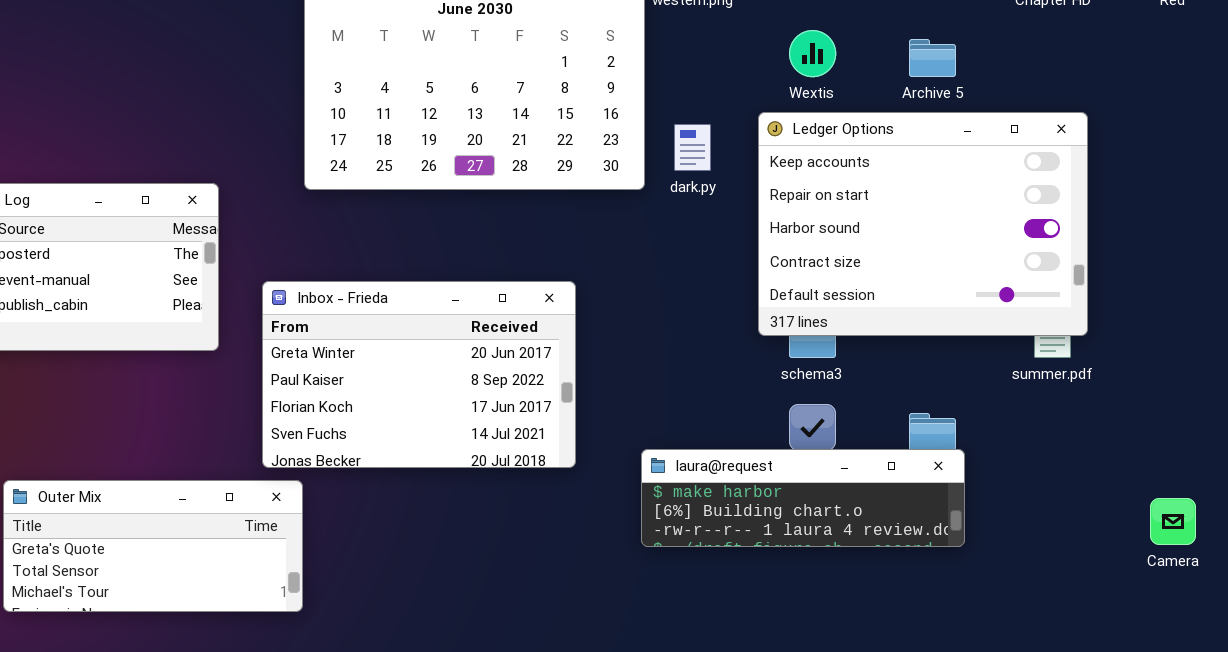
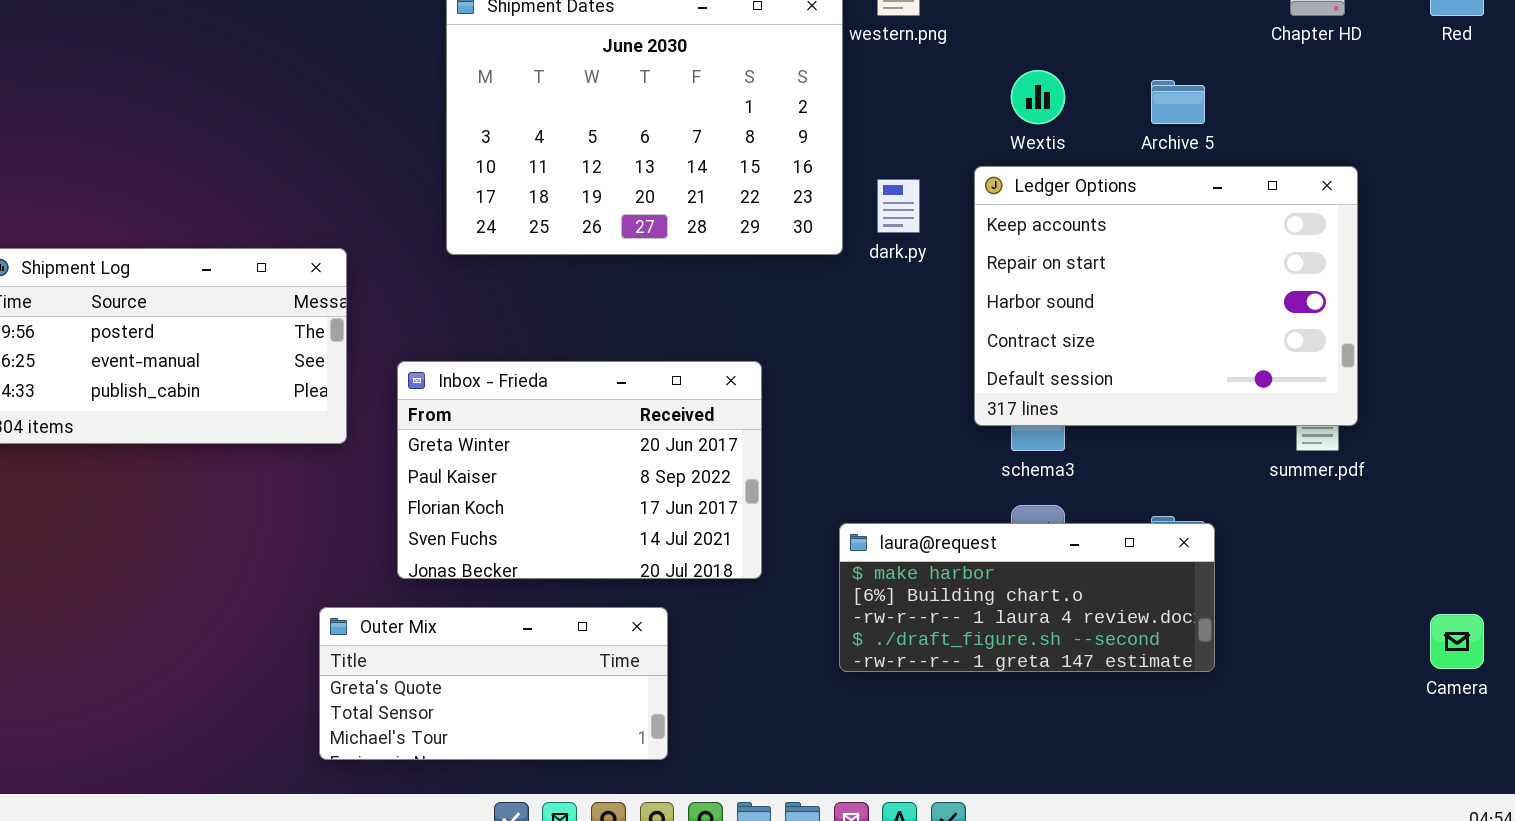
laura@request: [641,449,965,547] -> [839,523,1215,672], resized
Outer Mix: [3,480,303,612] -> [319,607,668,760], moved

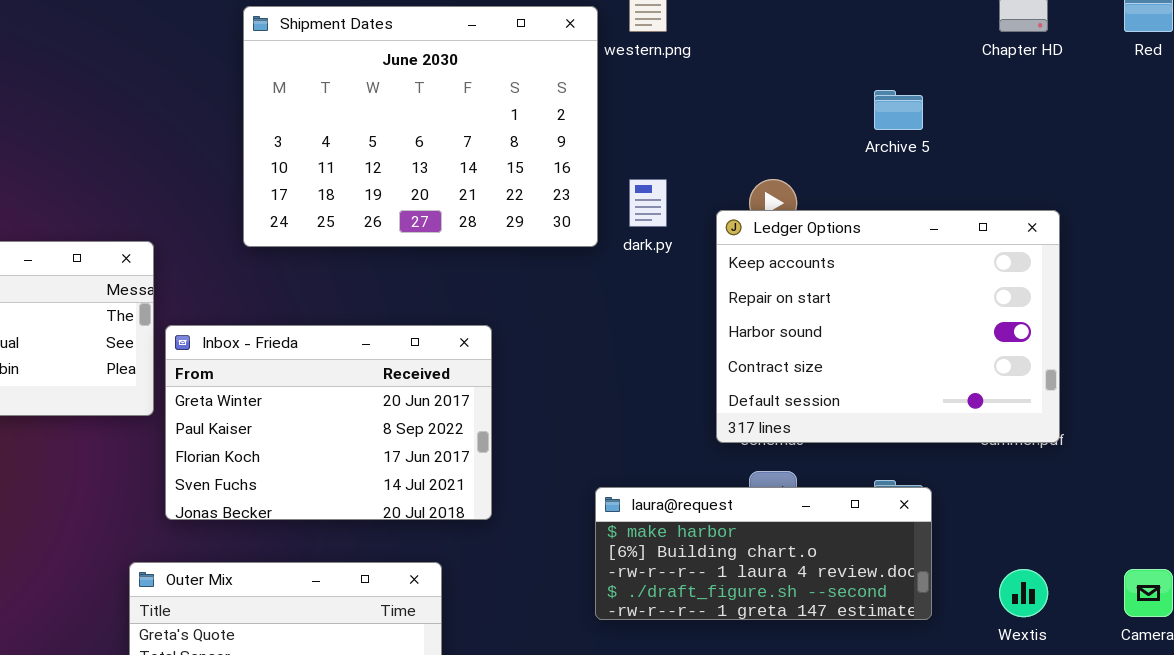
Wextis: [1011,70,1065,124] -> [999,569,1048,617], moved
Ledger Options: [974,166,1358,426] -> [716,210,1060,443], moved
Inbox - Frieda: [397,361,762,579] -> [165,325,492,520], moved

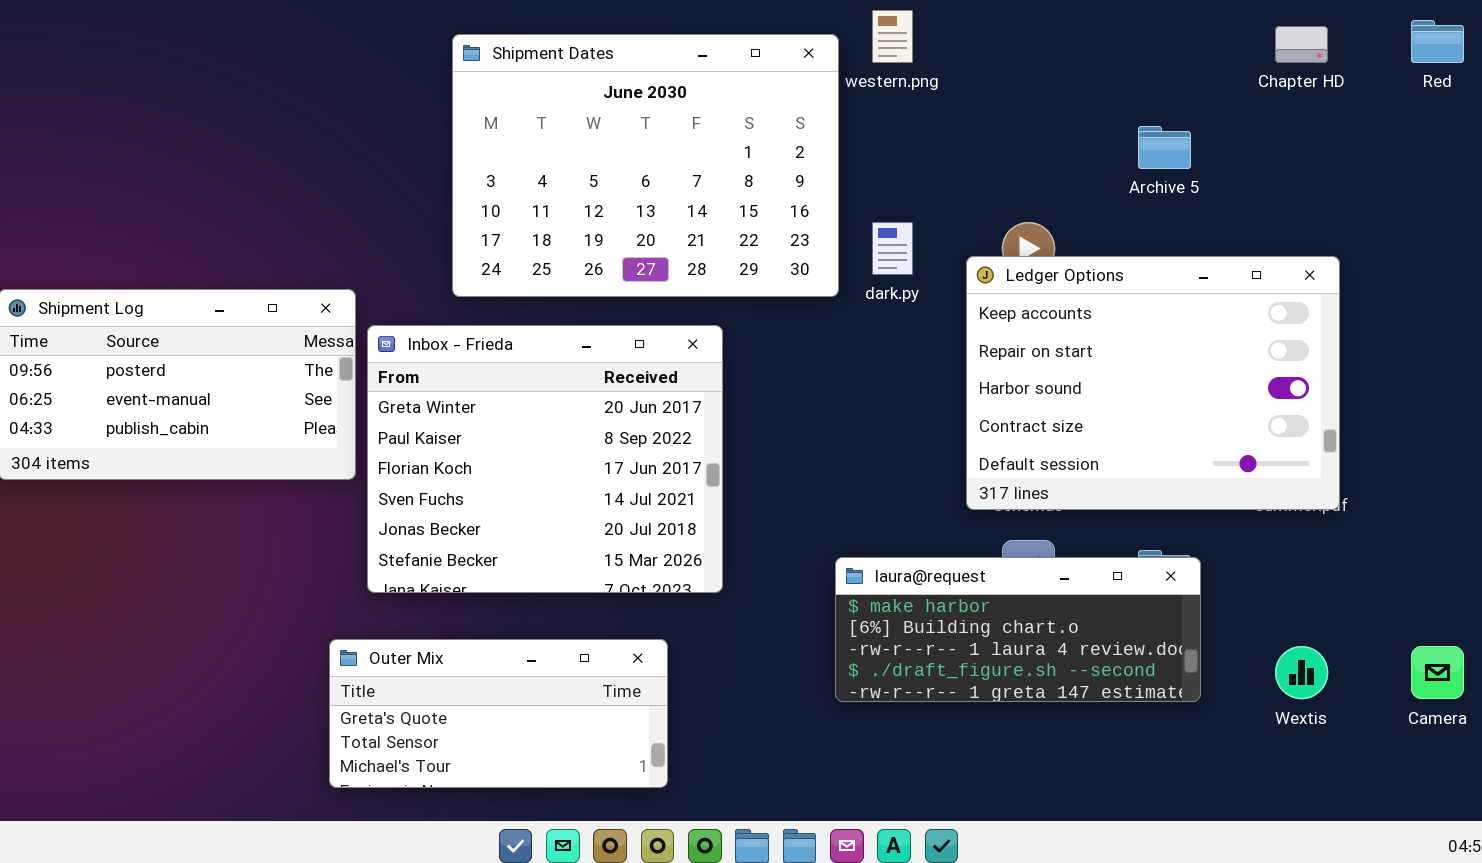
Inbox - Frieda: [165,325,492,520] -> [367,325,723,593], resized

